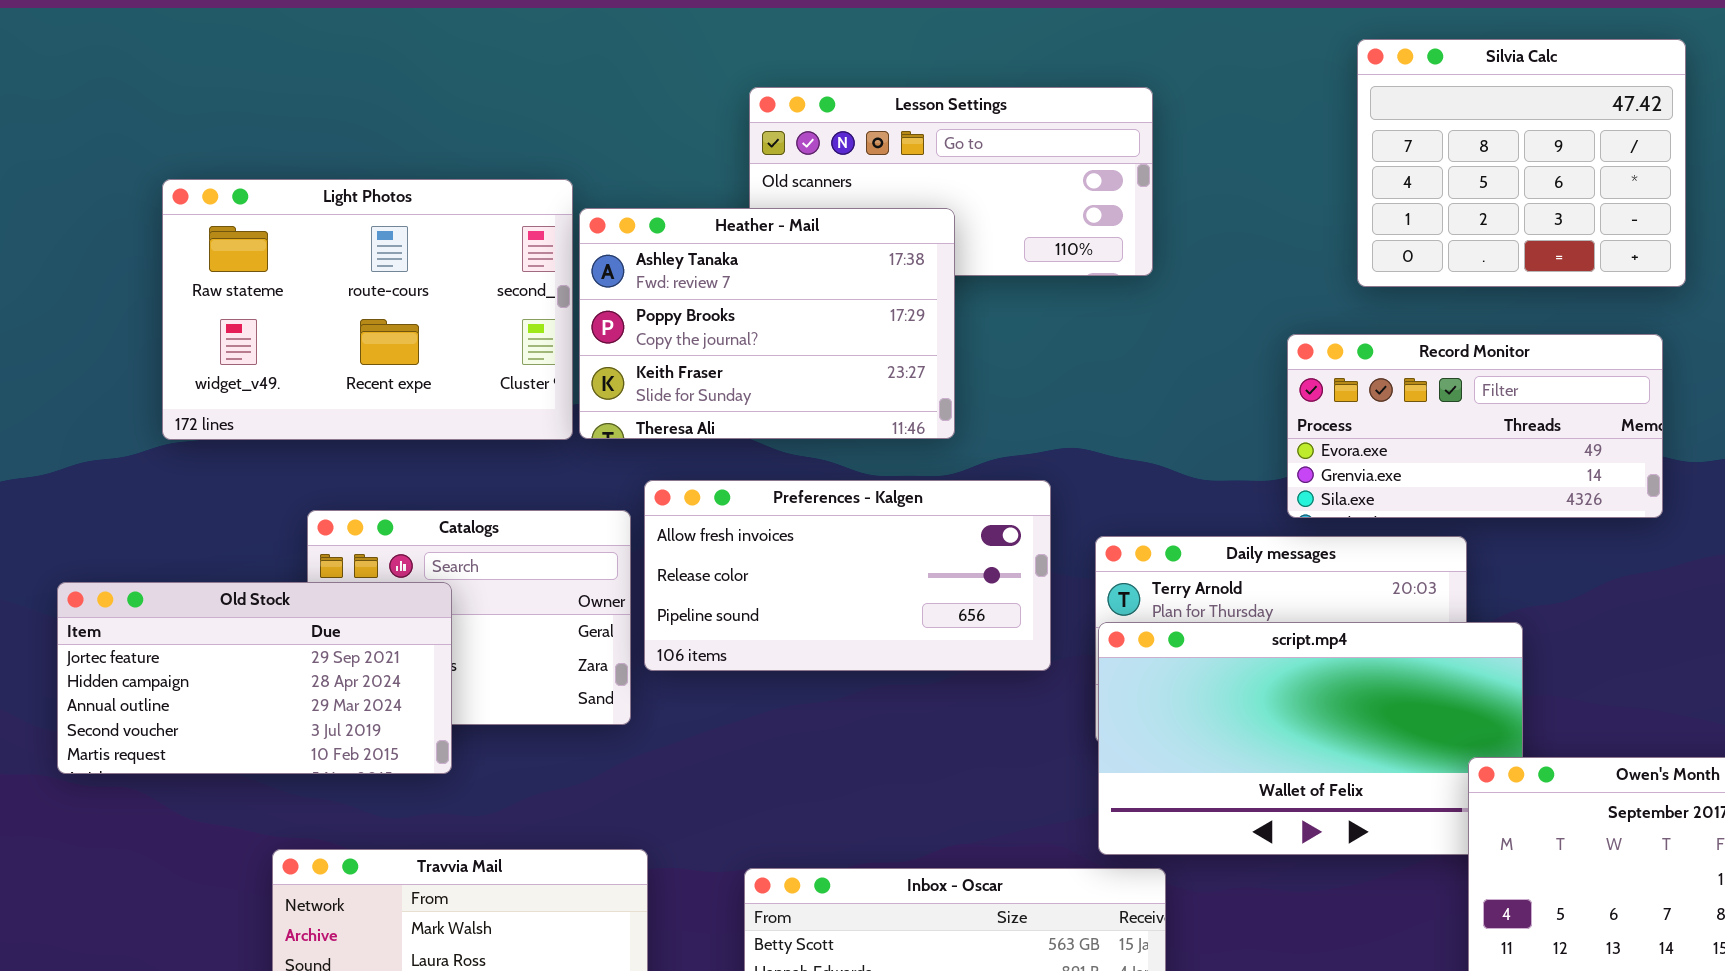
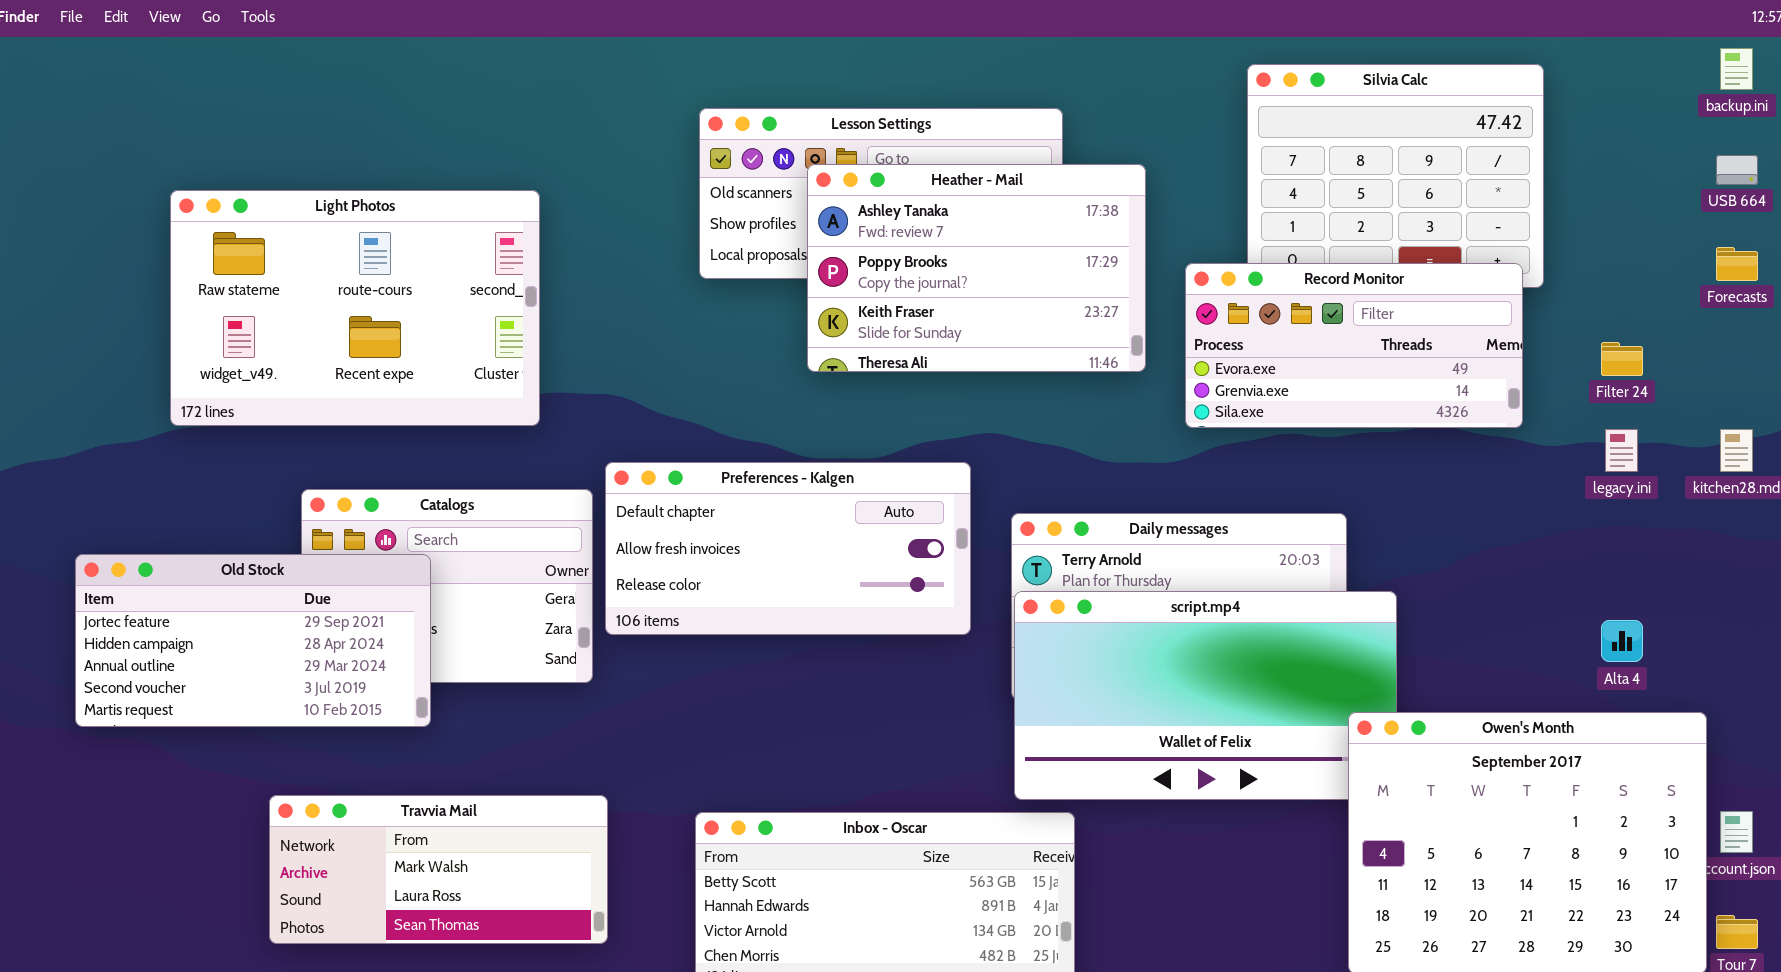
Heather - Mail: [579,208,955,439] -> [807,164,1146,372], moved
Record Monitor: [1287,334,1663,518] -> [1185,263,1523,428], moved
Preferences - Kalgen: [644,480,1051,671] -> [605,462,971,635], scrolled up 1 row

